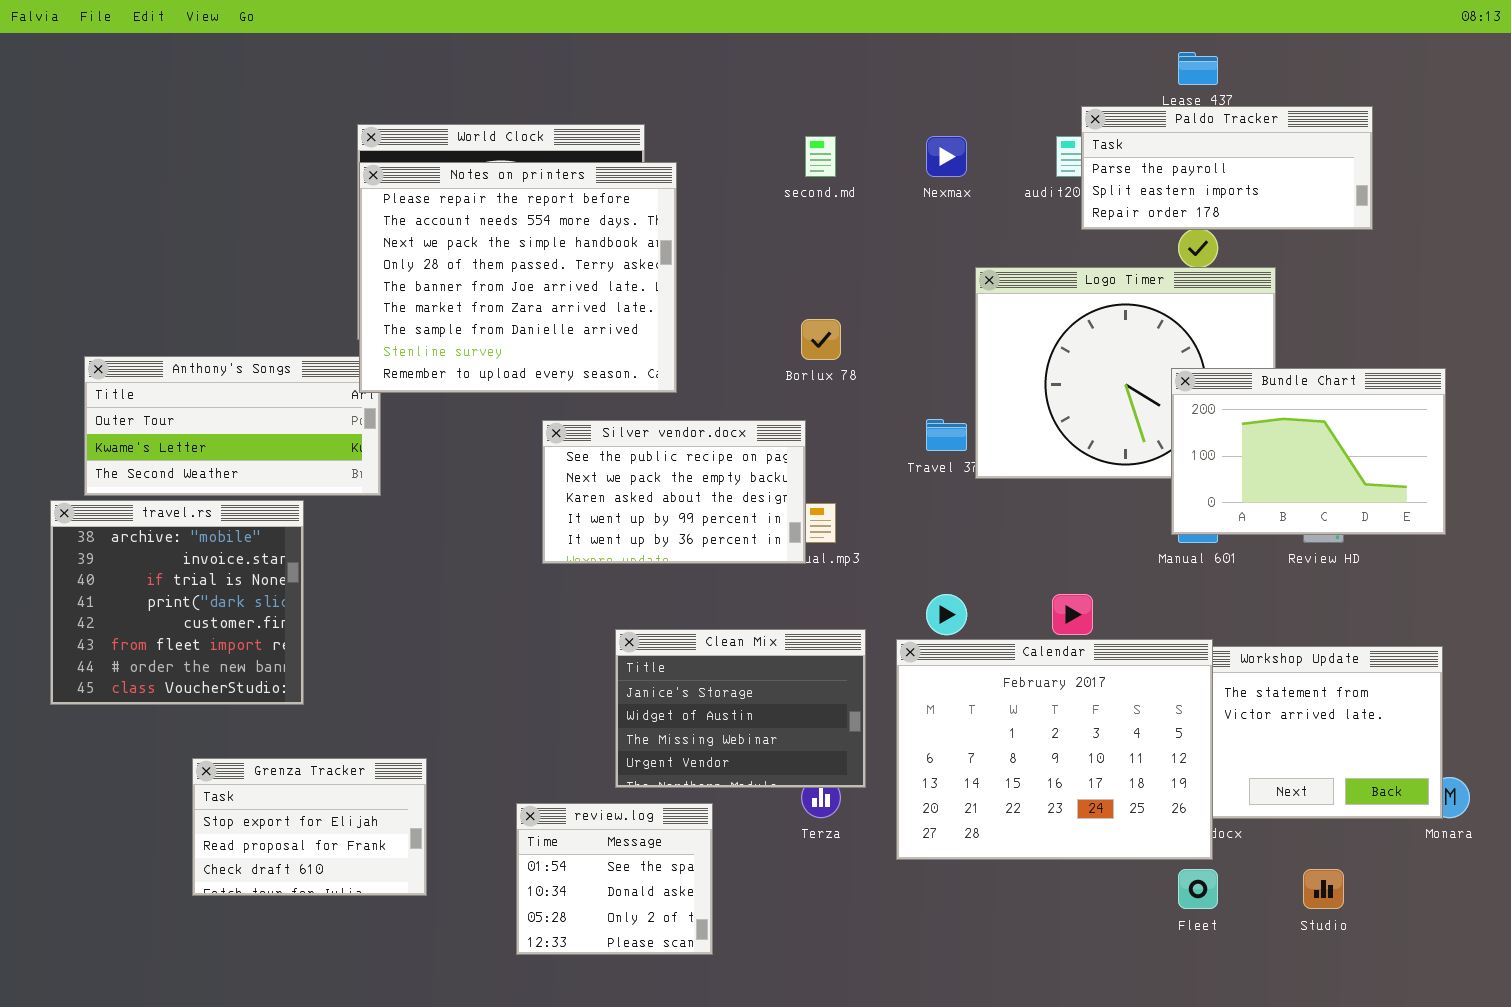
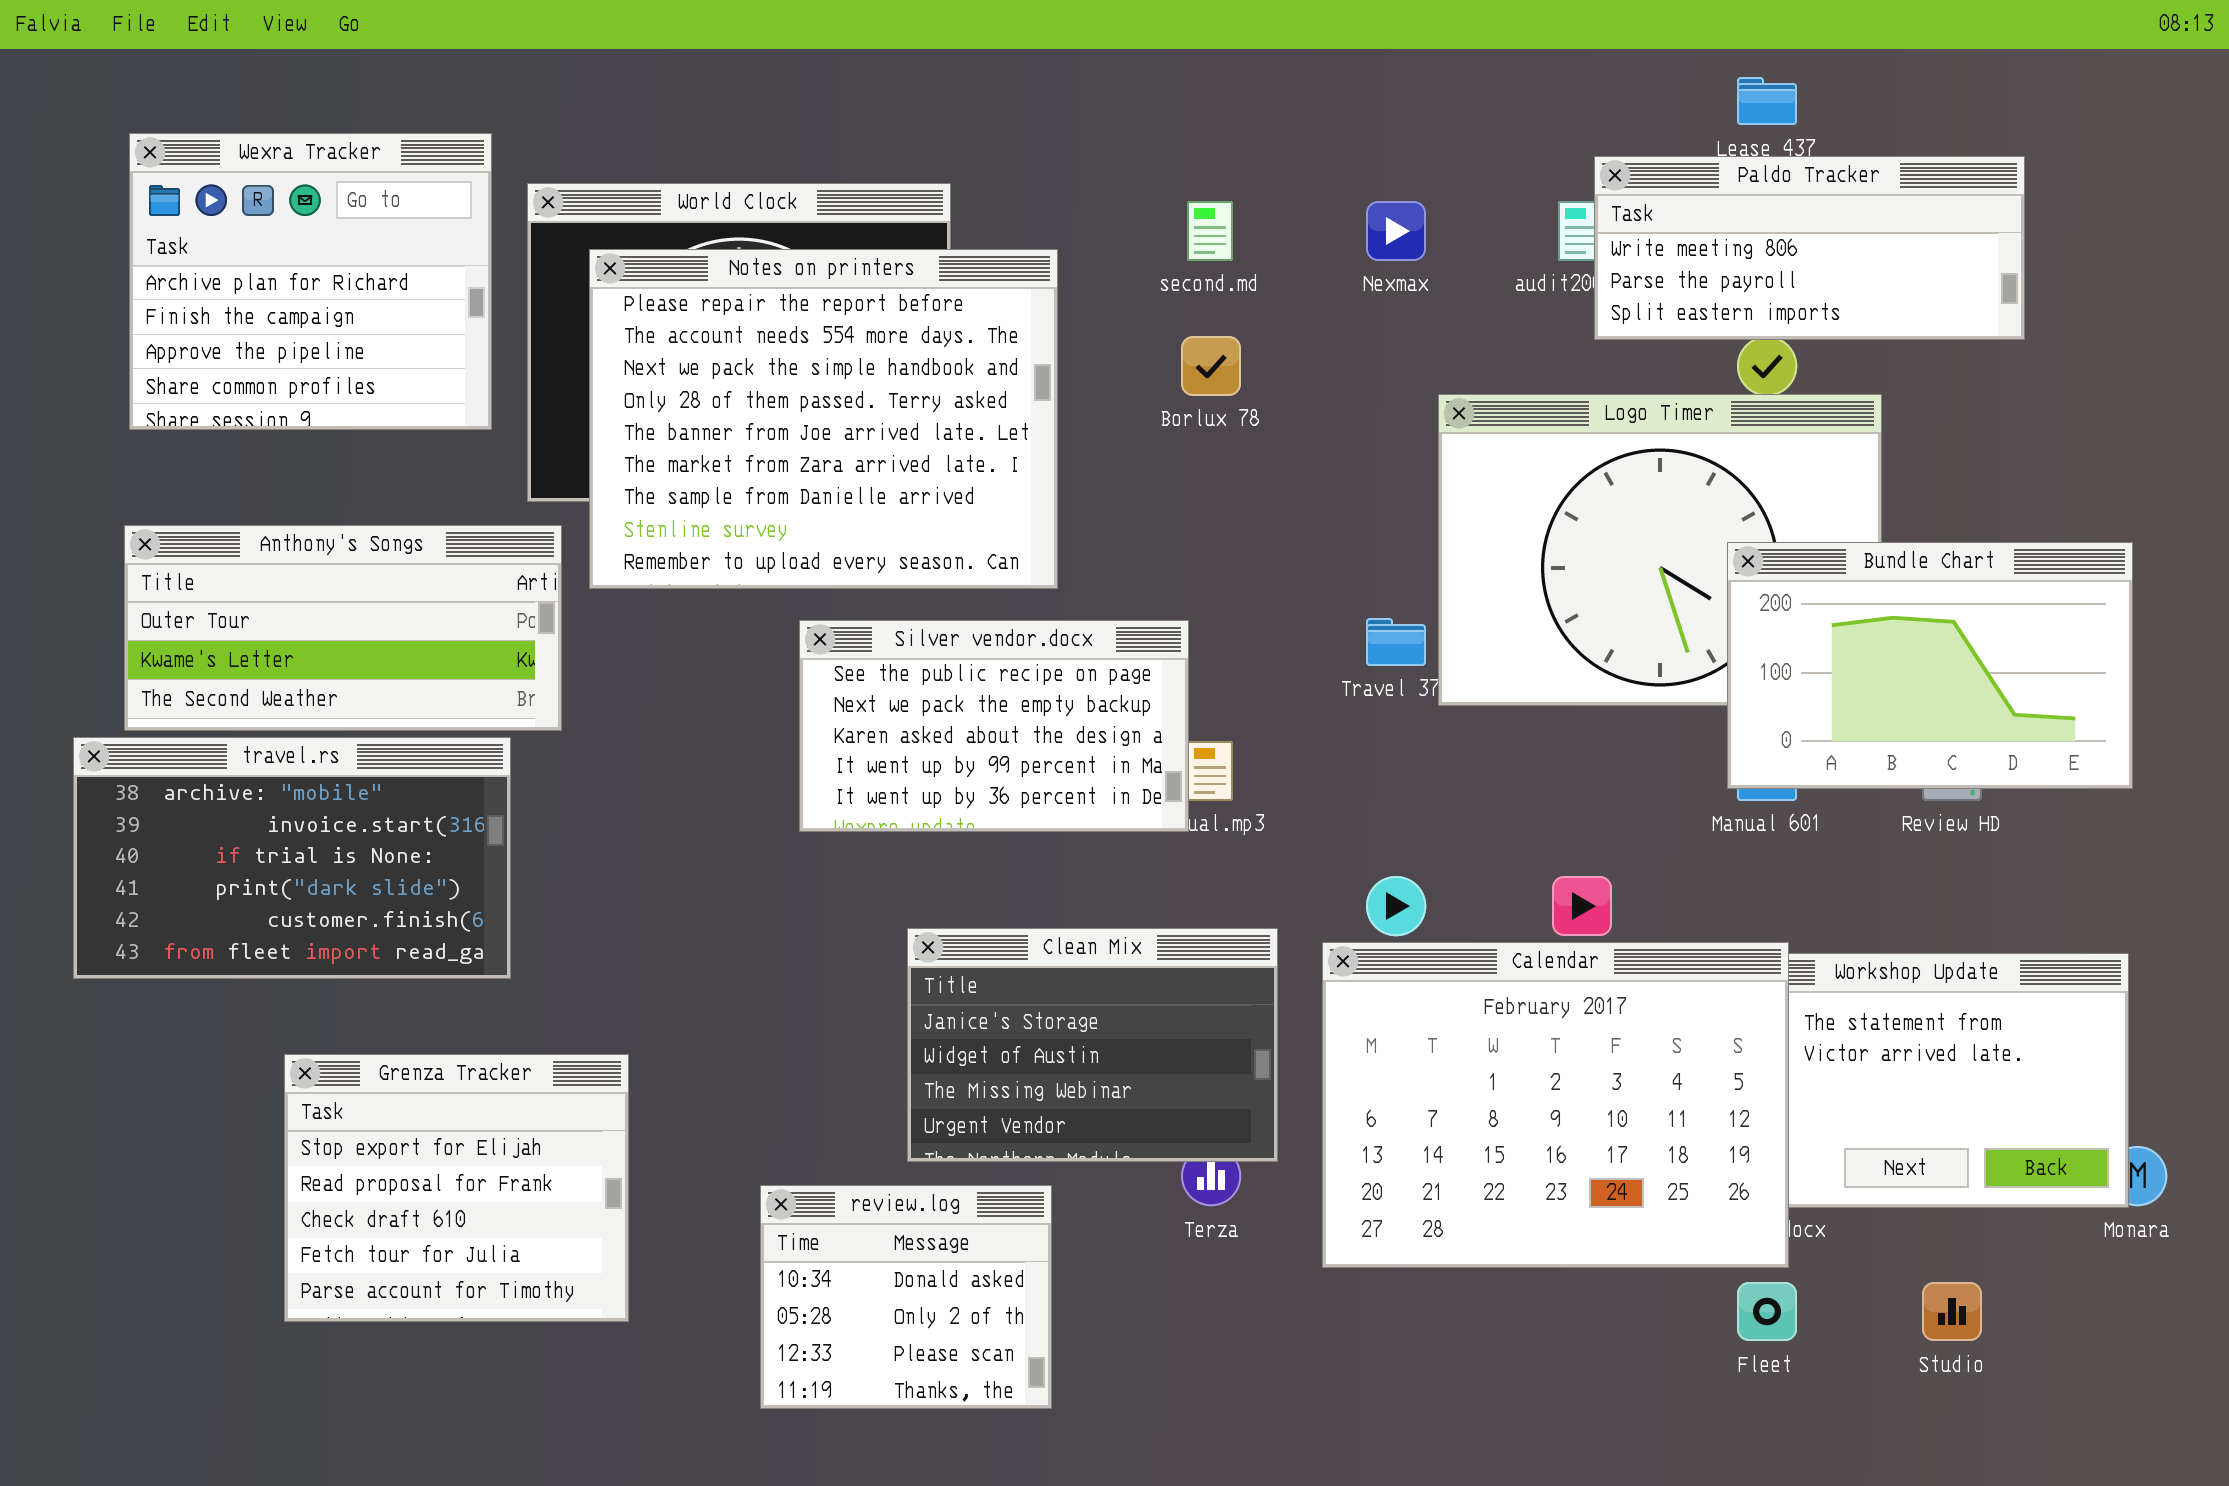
Wexra Tracker: none -> [129,133,492,430], opened
Paldo Tracker: [1081,106,1373,230] -> [1594,156,2025,340], scrolled up 1 row
Notes on printers: [359,162,677,393] -> [589,249,1058,589], moved
Borlux 78: [801,319,841,360] -> [1181,336,1241,396], moved
travel.rs: [50,500,304,705] -> [73,737,511,979], resized
Grenza Tracker: [192,758,427,896] -> [284,1054,629,1322], resized
review.log: [516,803,713,955] -> [760,1185,1052,1409], scrolled down 1 row

